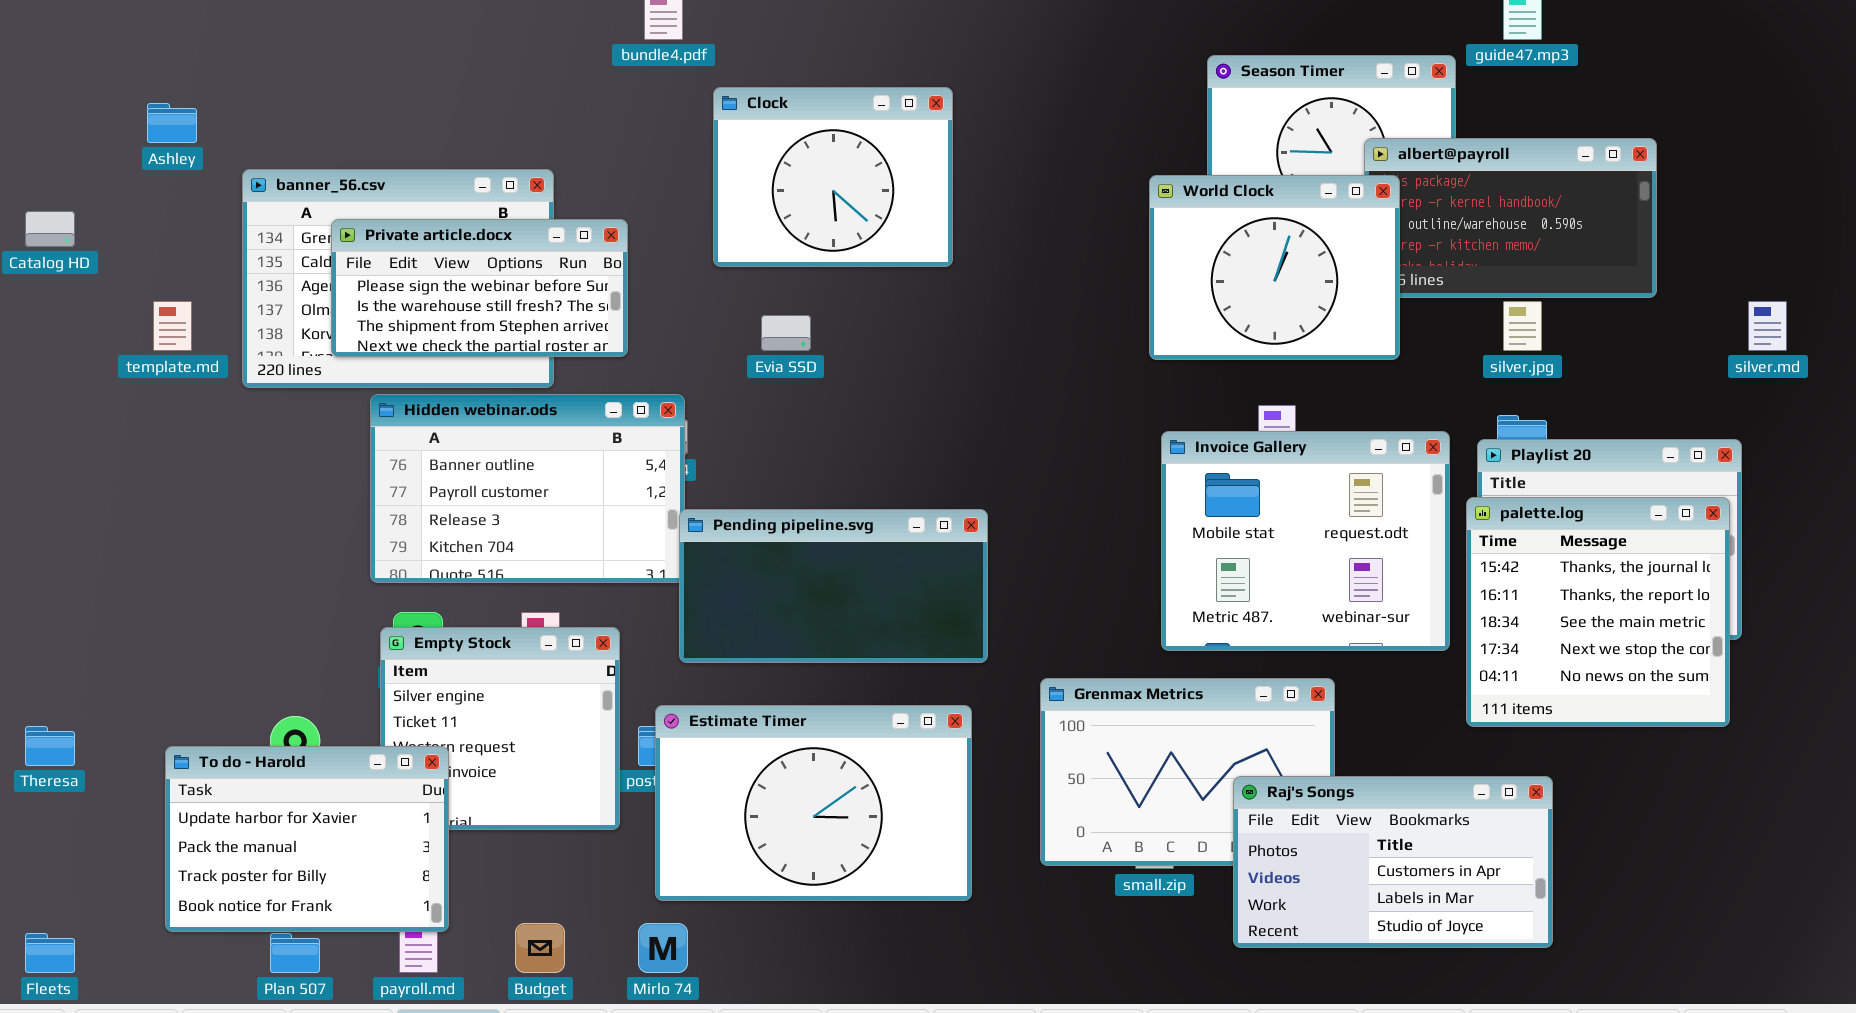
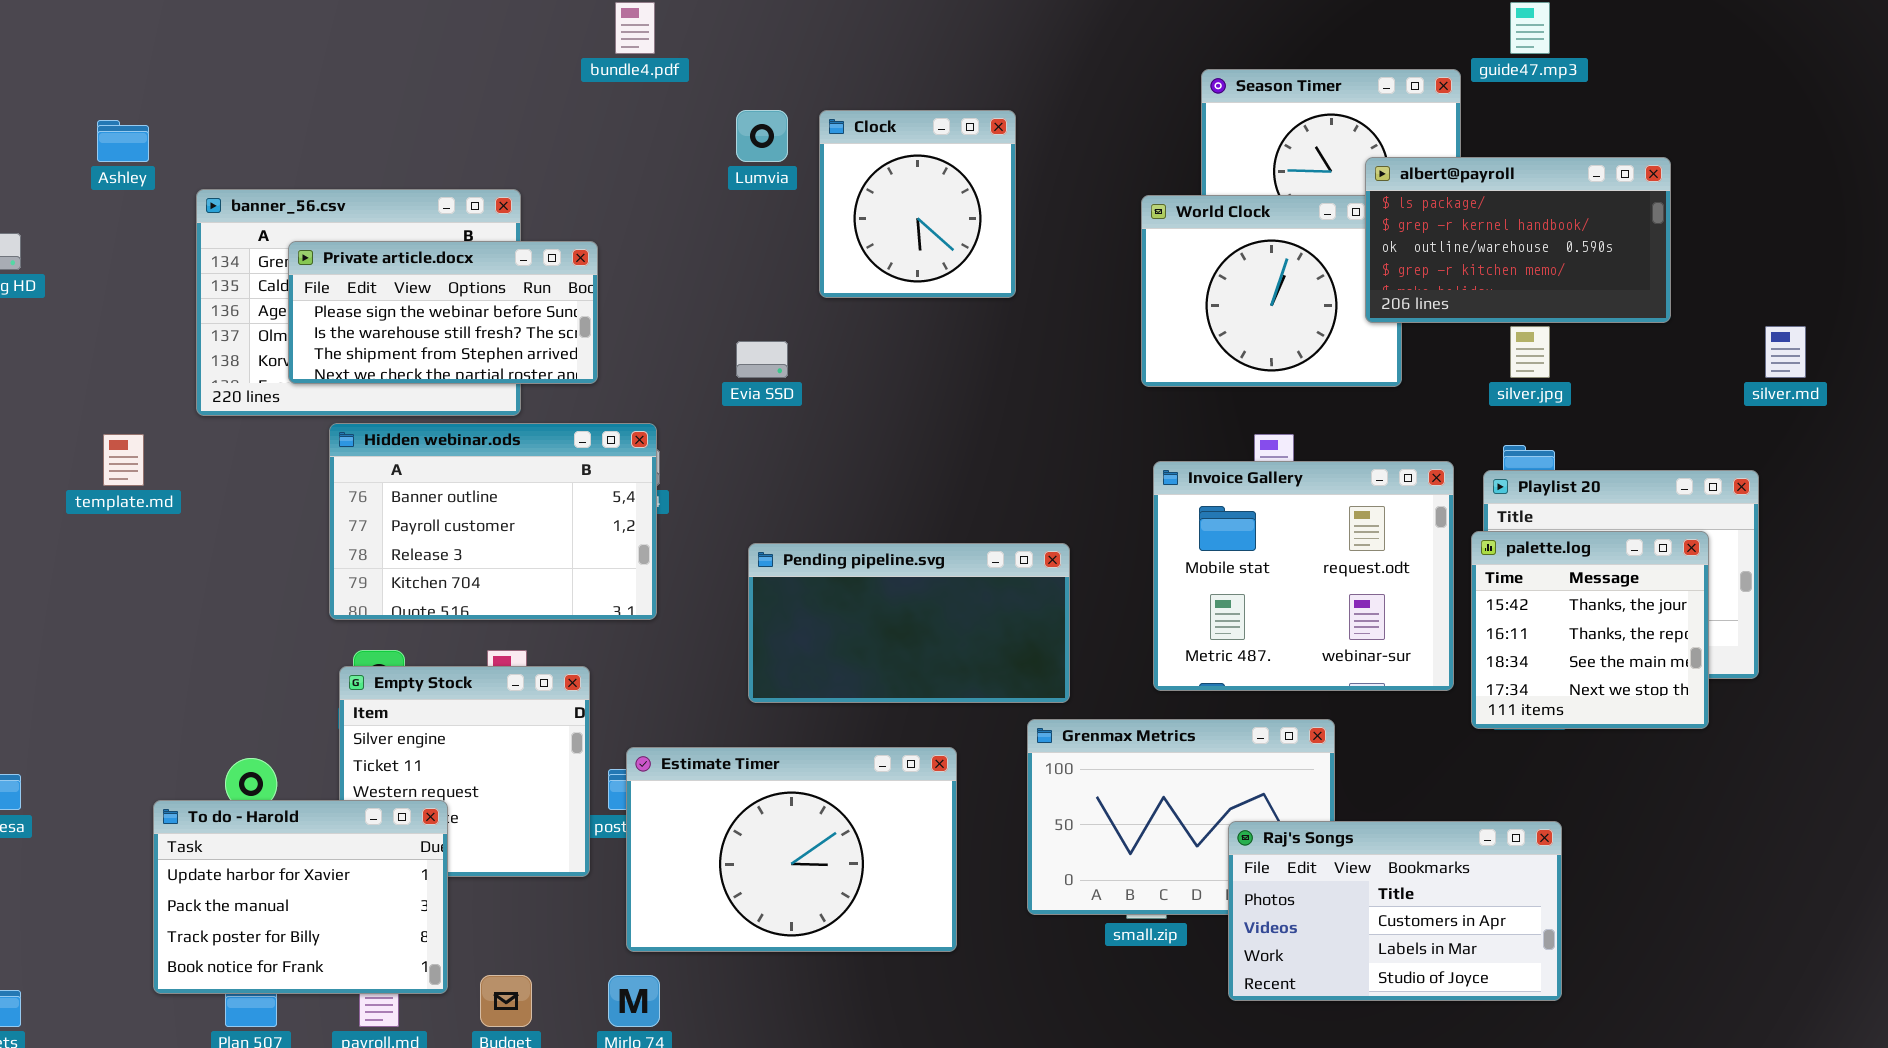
Clock: [713,87,953,267] -> [819,110,1016,298], moved, resized
albert@payroll: [1364,138,1657,298] -> [1365,157,1671,323], raised
template.md: [153,301,192,351] -> [103,434,144,486], moved
palette.log: [1466,497,1730,727] -> [1471,531,1709,729], resized
Pending pipeline.svg: [679,509,988,663] -> [748,543,1070,703], moved
To do - Harold: [165,746,449,932] -> [153,800,448,994], moved

